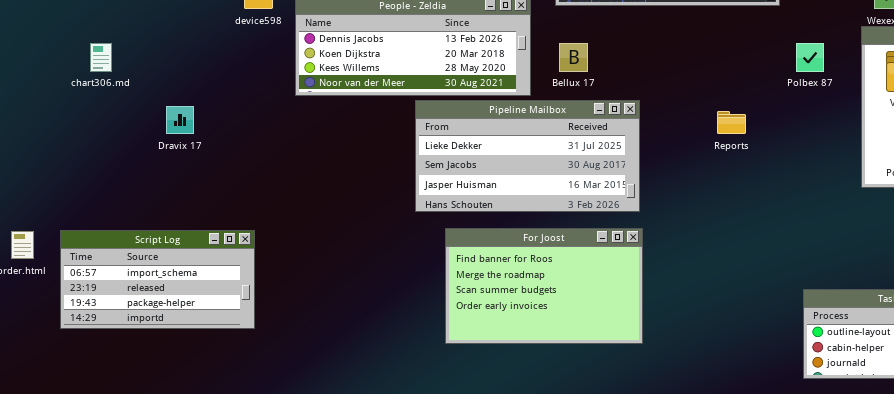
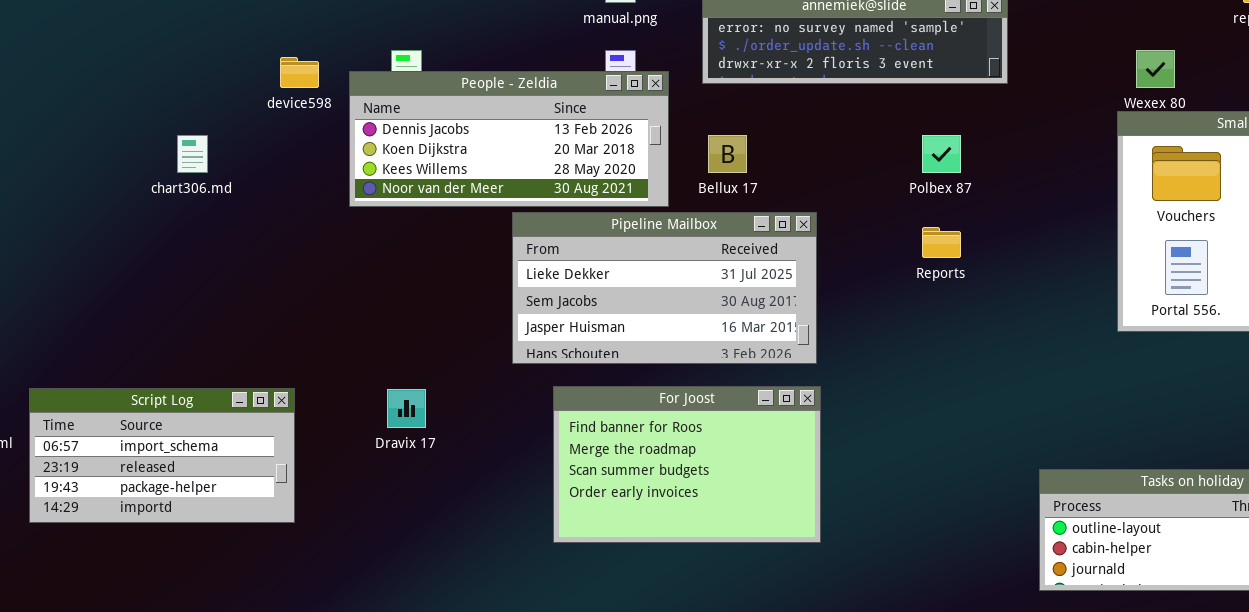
chart306.md: [90,43,112,72] -> [177,135,208,173], moved
Polbex 87: [796,43,824,72] -> [922,135,961,173], moved
Dravix 17: [166,106,194,134] -> [387,389,426,428], moved

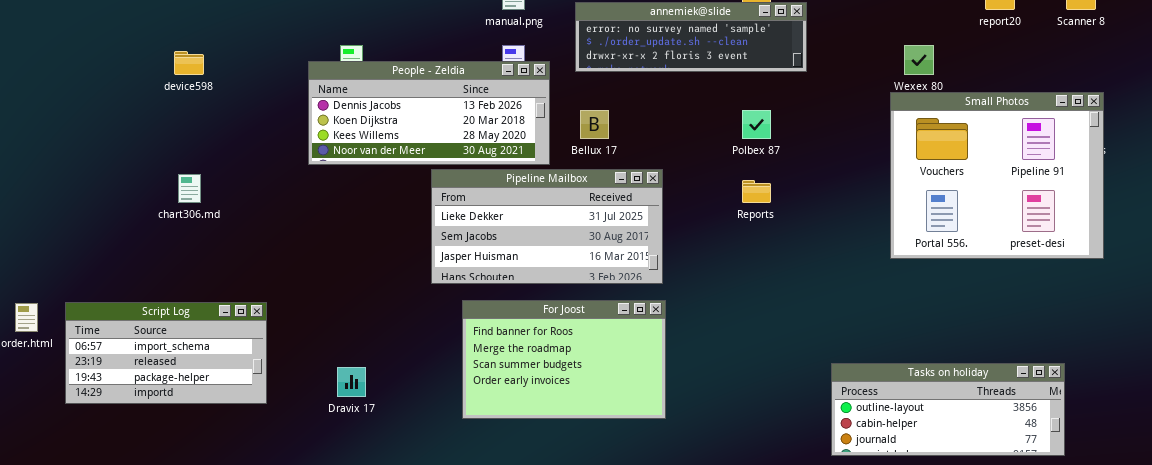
device598: [280,57,319,88] -> [174,51,204,75], moved
chart306.md: [177,135,208,173] -> [178,174,201,203], moved
Dravix 17: [387,389,426,428] -> [337,367,366,397], moved

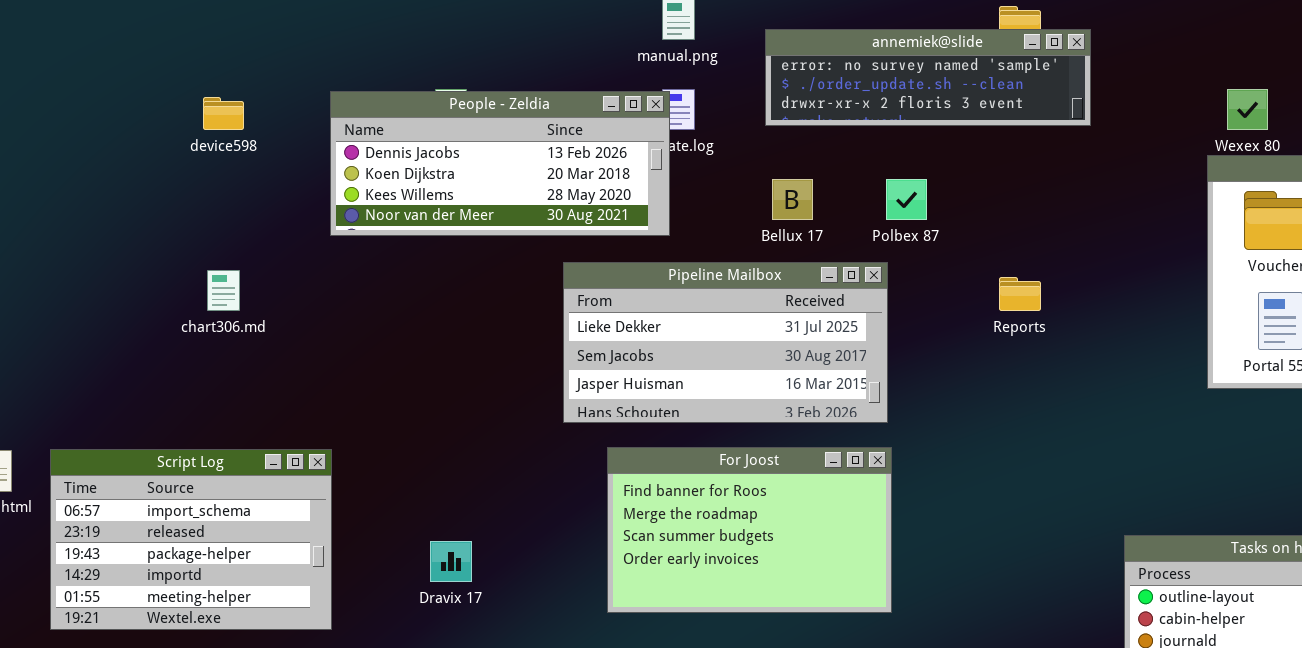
People - Zeldia: [308,61,550,165] -> [330,91,670,236], moved
Polbex 87: [742,110,771,139] -> [886,179,927,220], moved
Script Log: [65,302,267,404] -> [50,449,332,630], resized

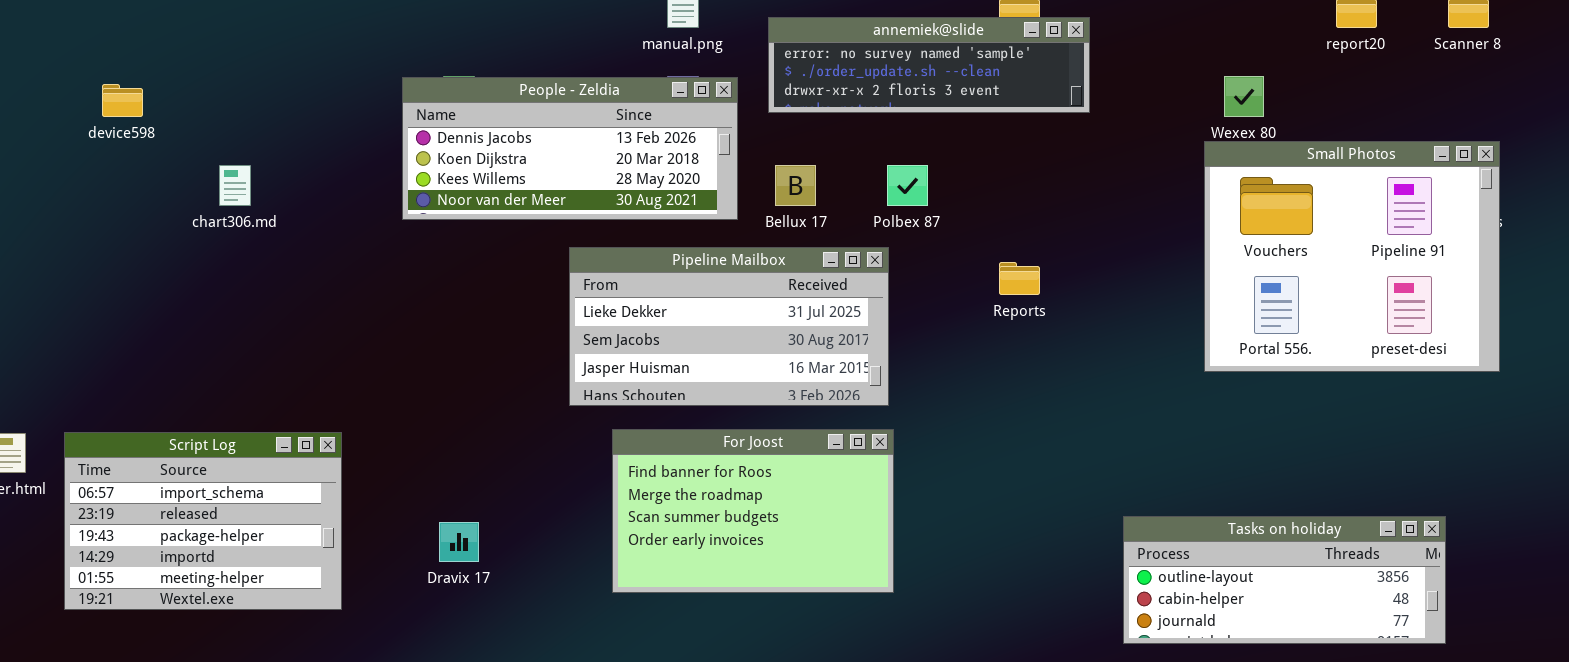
People - Zeldia: [330,91,670,236] -> [402,77,738,220], moved
device598: [203,97,244,130] -> [102,84,143,117], moved
chart306.md: [207,270,240,311] -> [219,165,251,206], moved

